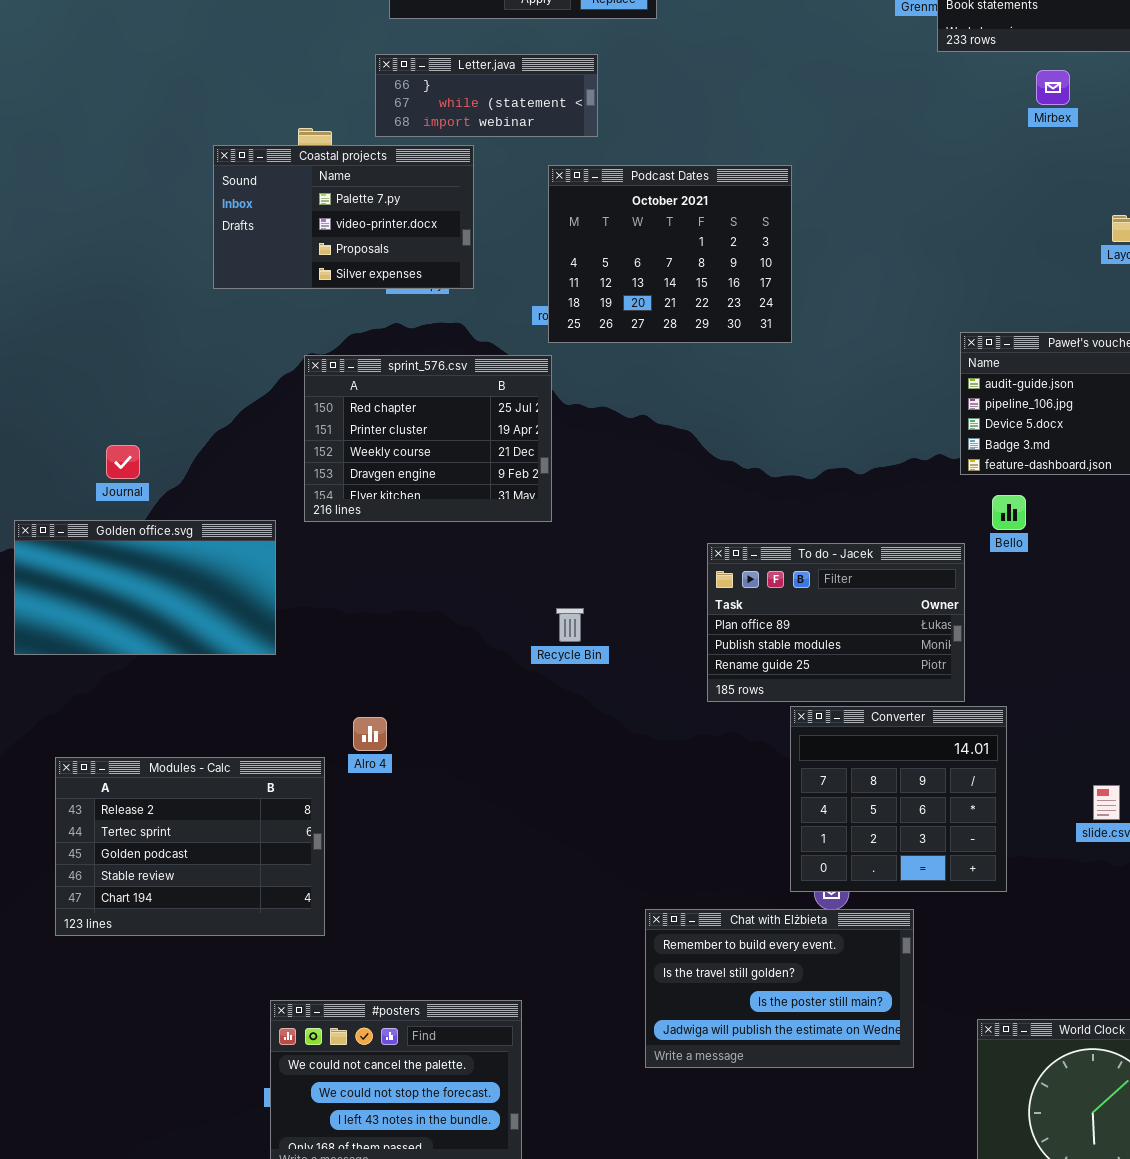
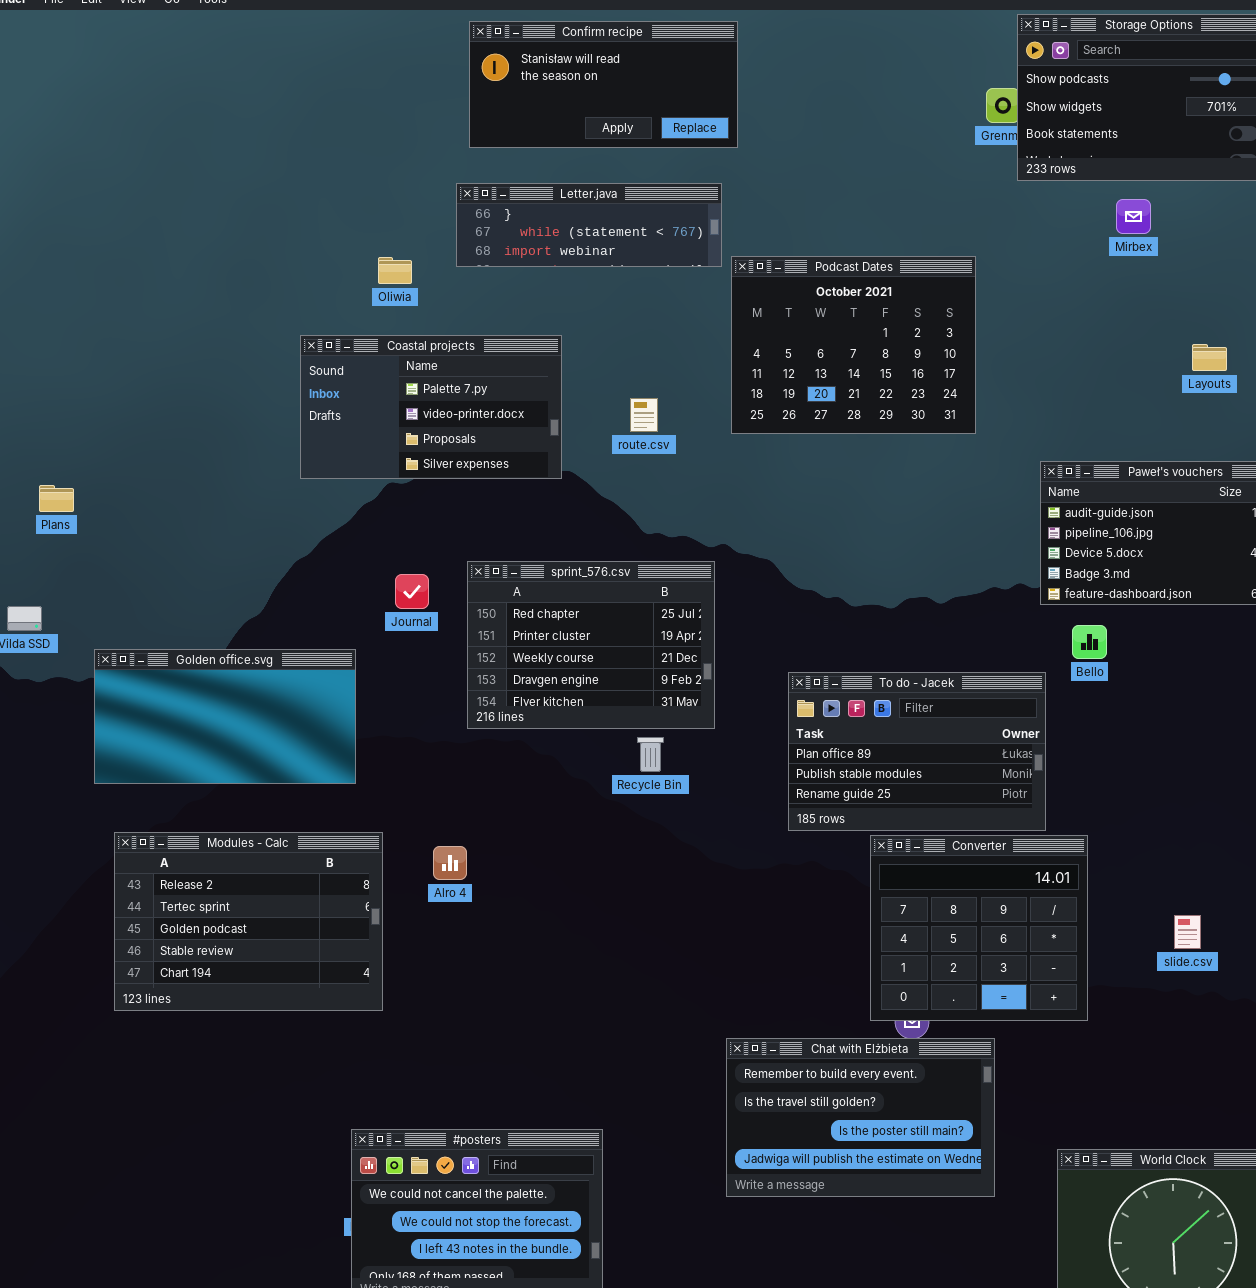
Letter.java: [375,54,598,137] -> [456,183,722,267], resized
Coastal projects: [213,145,474,289] -> [300,335,562,479], moved
Podcast Dates: [548,165,792,343] -> [731,256,976,434], moved
sprint_576.csv: [304,355,552,522] -> [467,561,715,729], moved
Journal: [106,445,140,479] -> [395,574,429,609], moved
Modules - Calc: [55,757,325,936] -> [114,832,383,1011], moved

